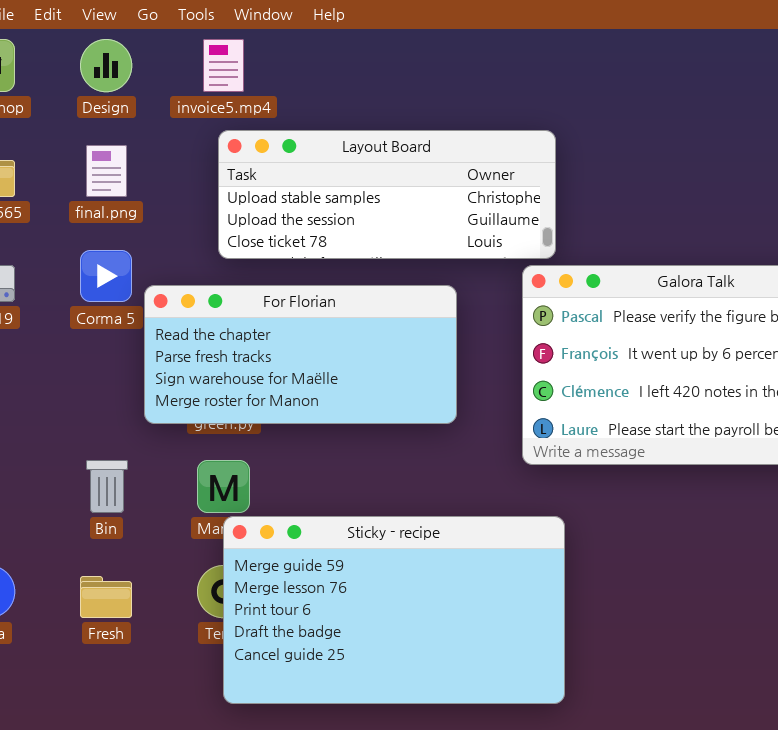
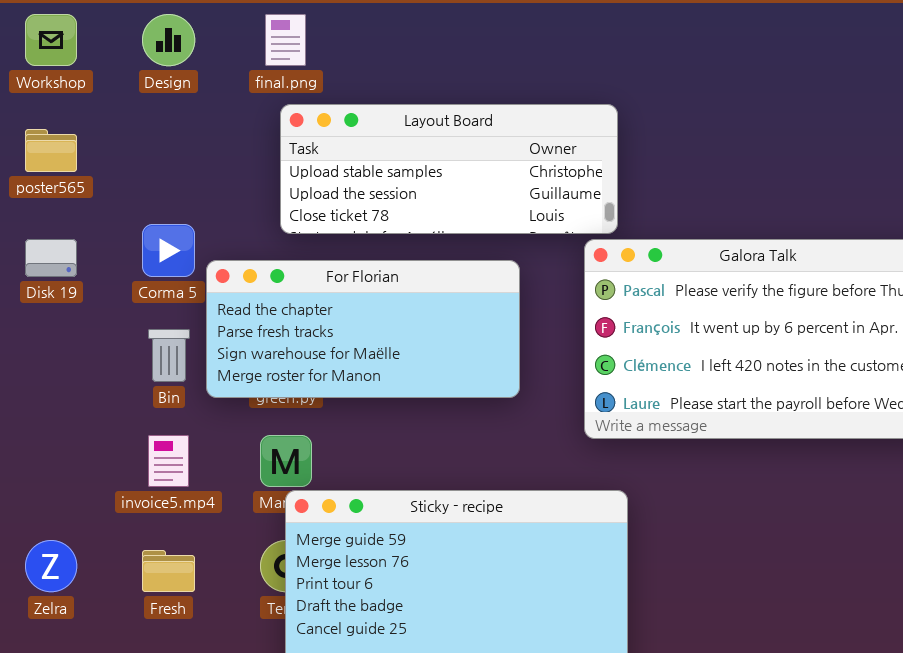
invoice5.mp4: [203,39,244,92] -> [148,435,189,487], moved
final.png: [86,145,127,197] -> [265,14,306,66], moved
Bin: [86,460,128,513] -> [148,329,190,382], moved

